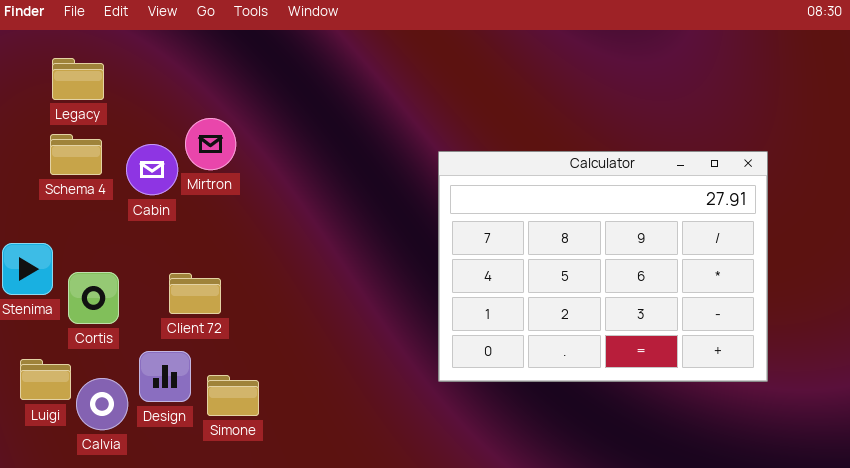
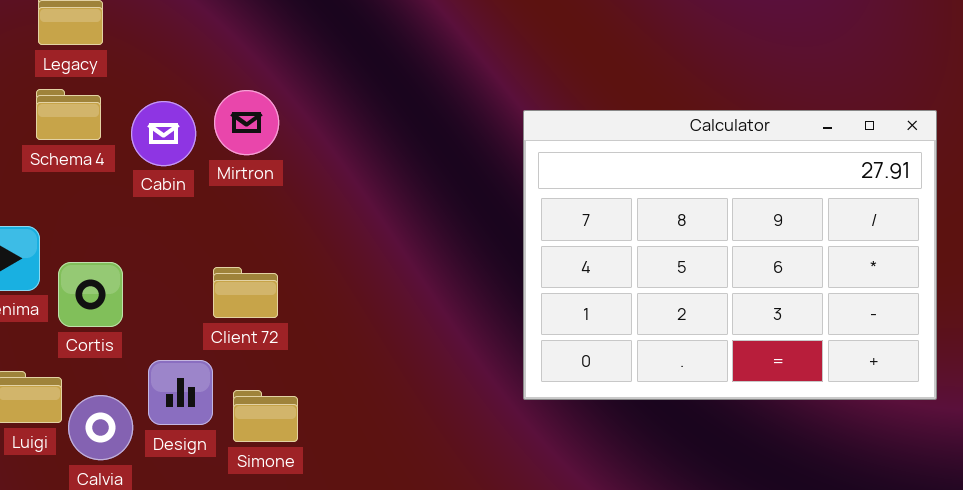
Mirtron: [185,118,236,170] -> [214,90,279,155], moved
Client 72: [169,273,221,314] -> [213,267,278,318], moved

